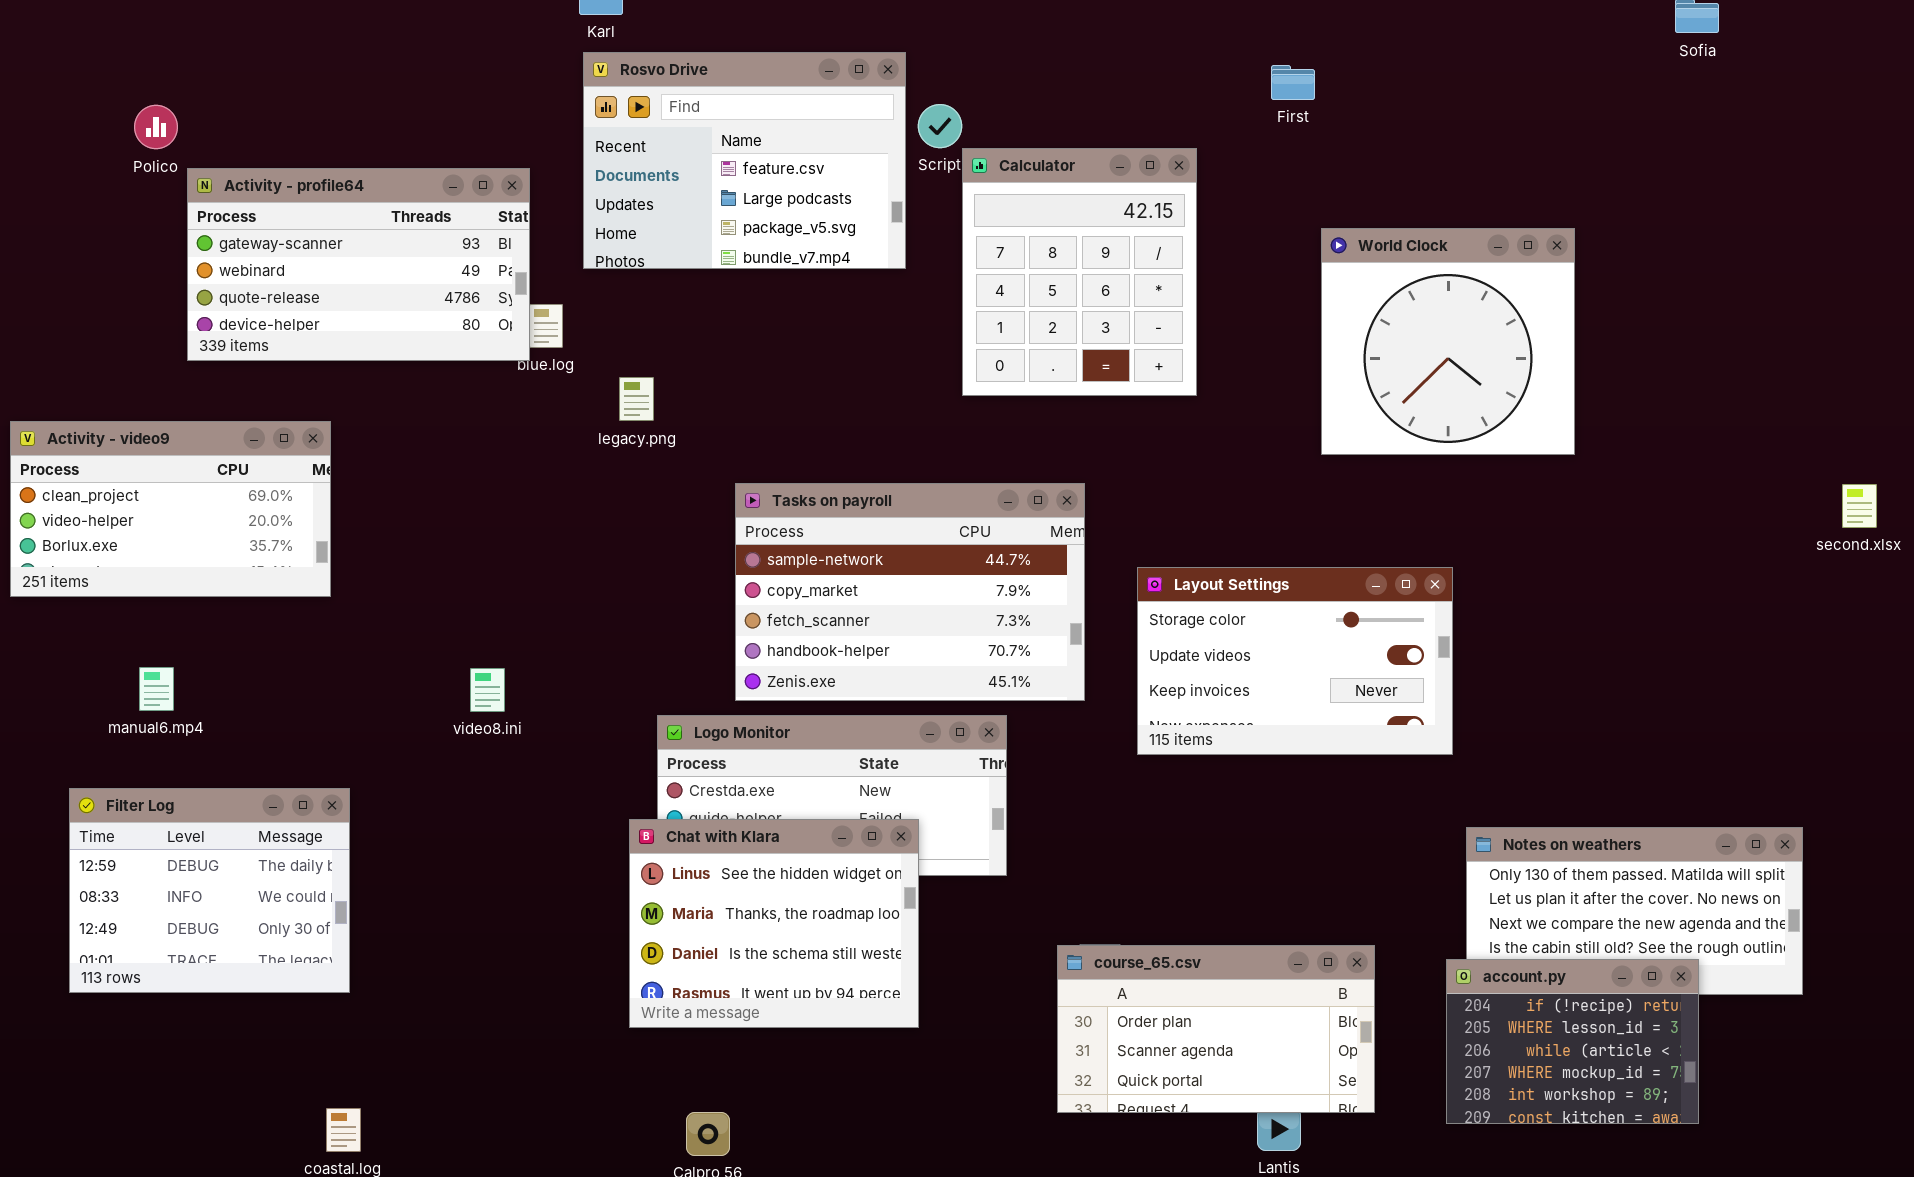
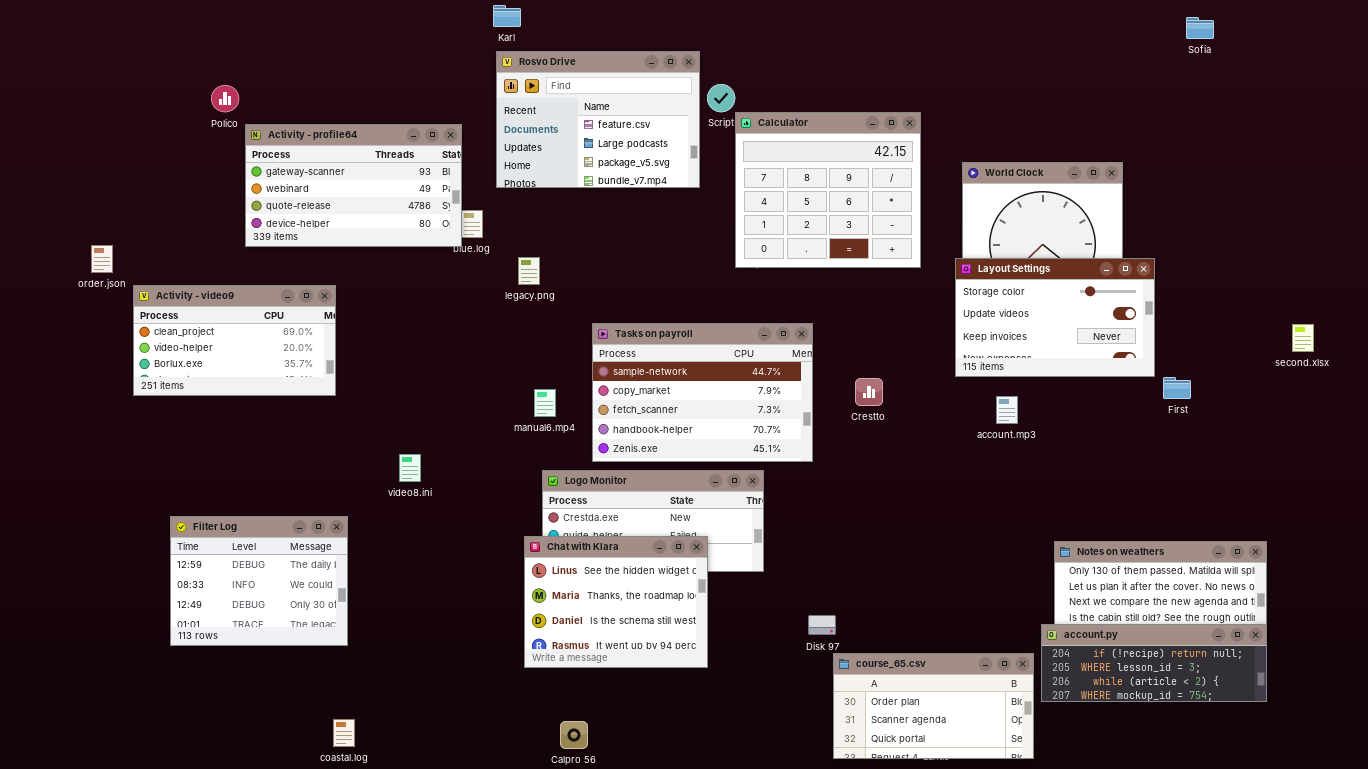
First: [1271,65,1315,100] -> [1163,377,1191,399], moved
Calculator: [962,148,1197,396] -> [735,112,921,268], resized
Layout Settings: [1137,567,1453,755] -> [955,258,1155,377], moved
manual6.mp4: [139,667,174,711] -> [534,389,556,417], moved
video8.ini: [470,668,505,712] -> [399,454,421,482], moved
course_65.csv: [1057,945,1375,1113] -> [833,653,1034,759], moved
account.py: [1446,959,1699,1124] -> [1041,624,1267,702], resized

